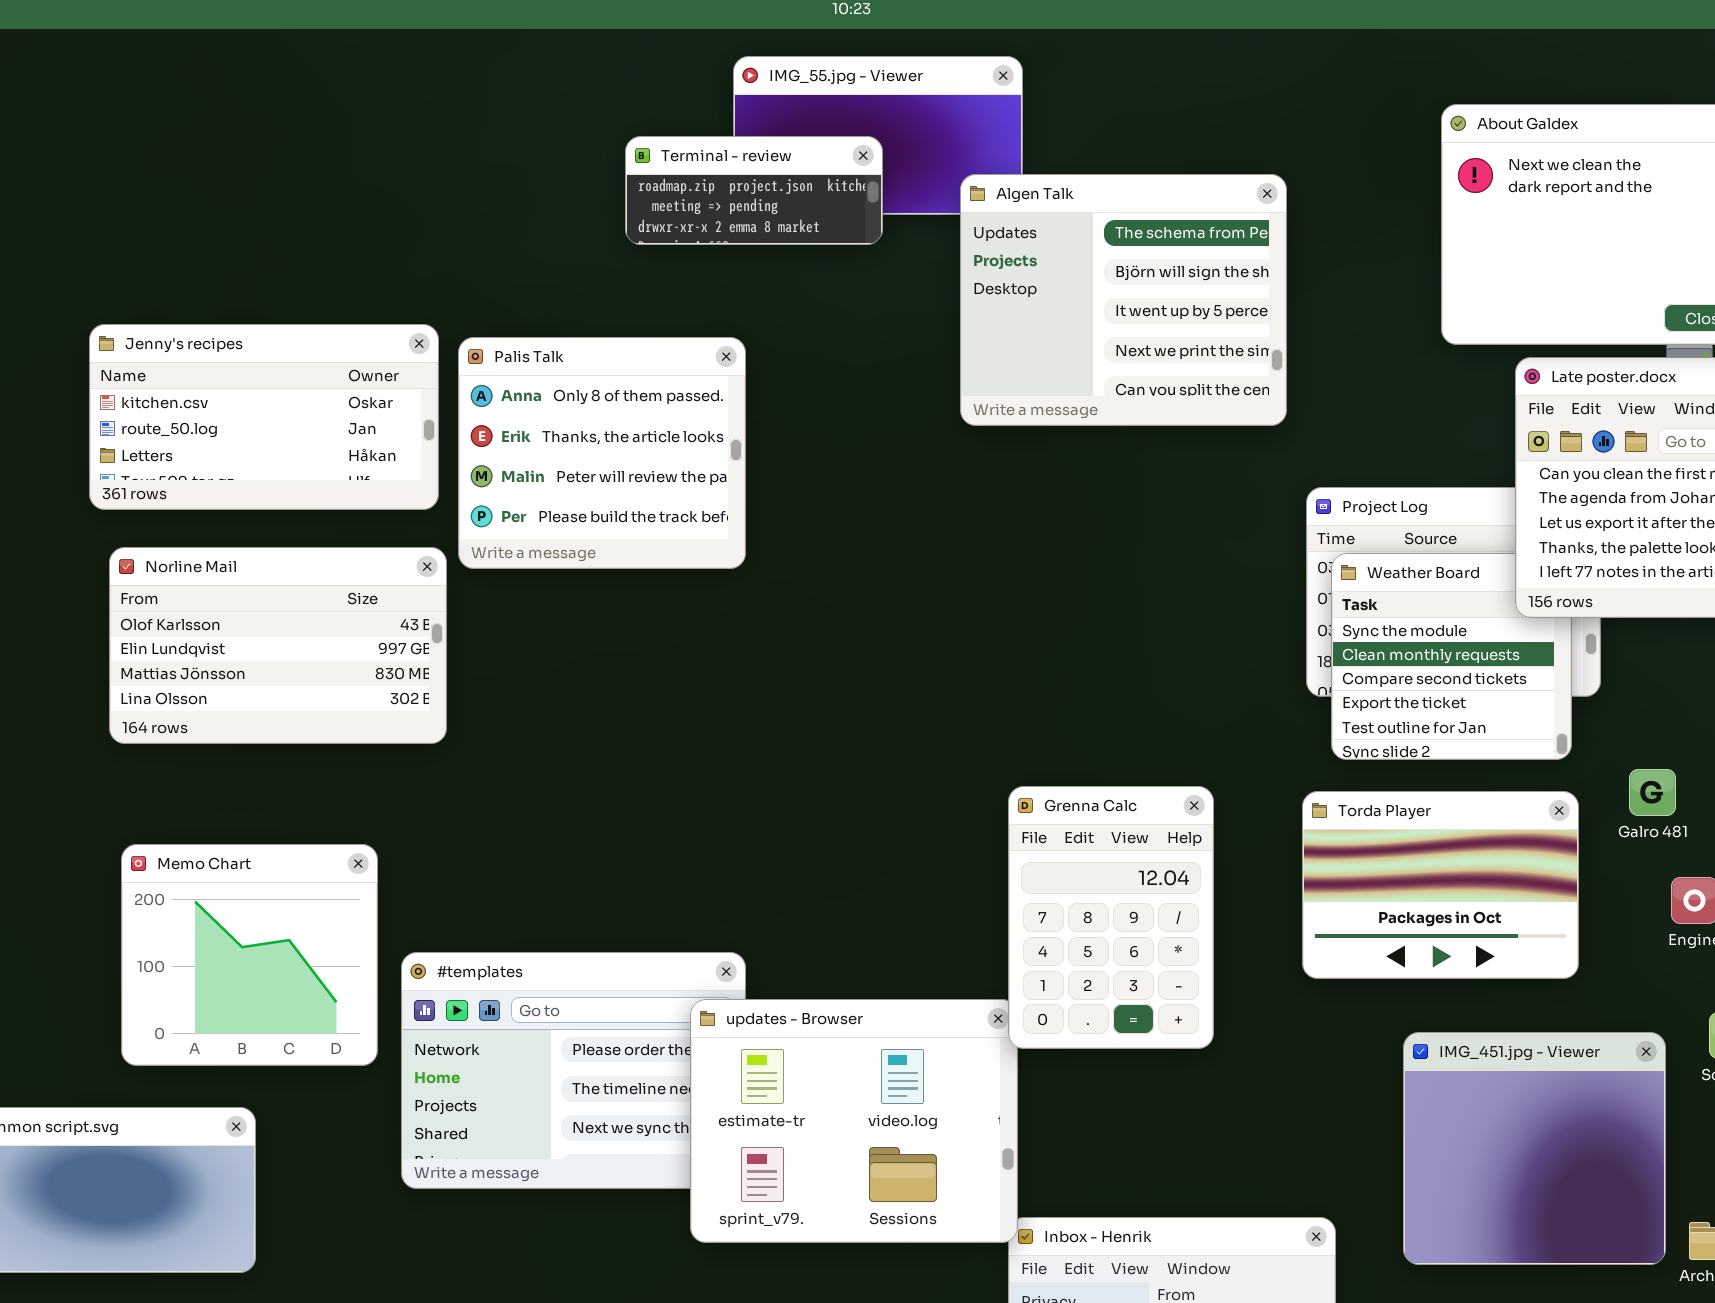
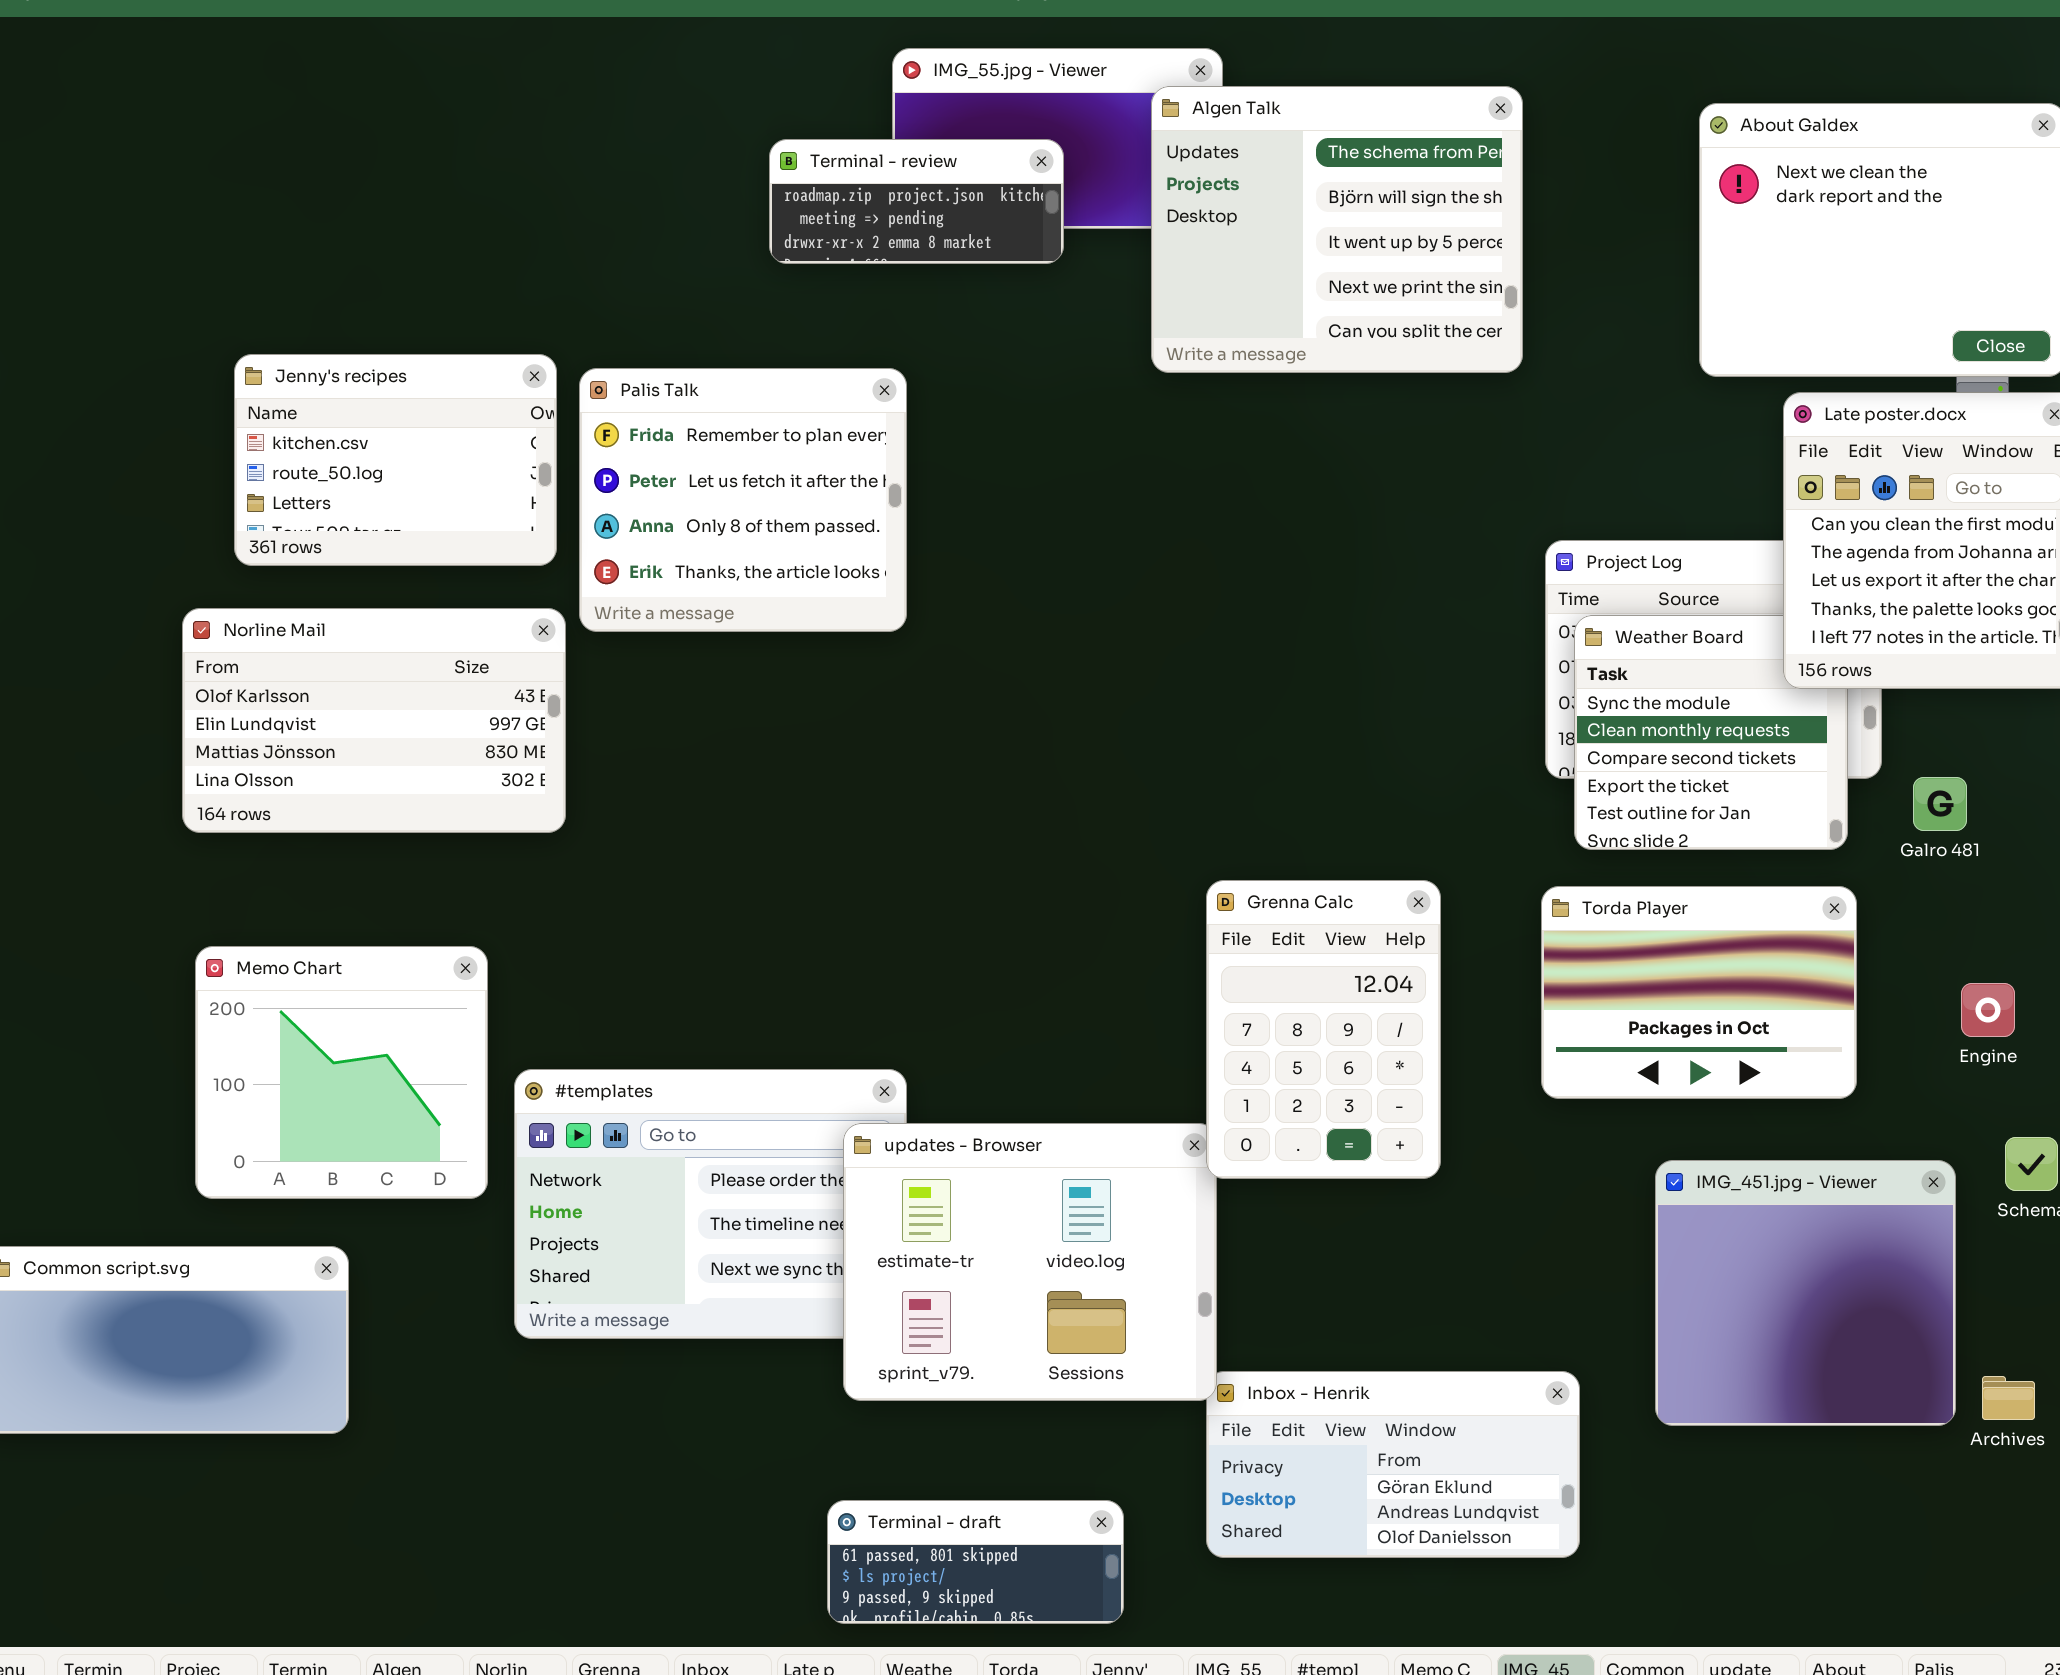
Algen Talk: [960,174,1287,426] -> [1151,86,1523,373], moved
Jenny's recipes: [89,324,439,510] -> [234,354,557,566], resized
Palis Talk: [458,337,746,569] -> [579,368,907,632], scrolled up 2 rows
Galro 481: [1629,769,1676,816] -> [1913,777,1967,831], moved

